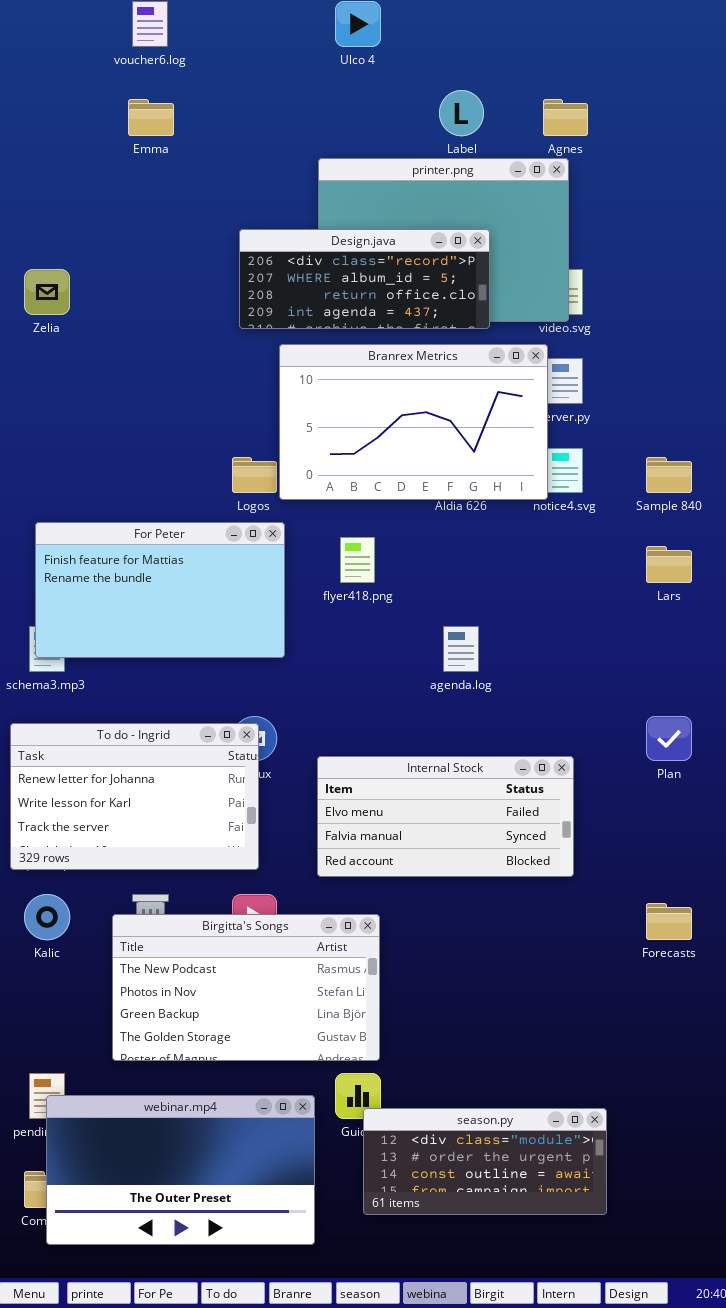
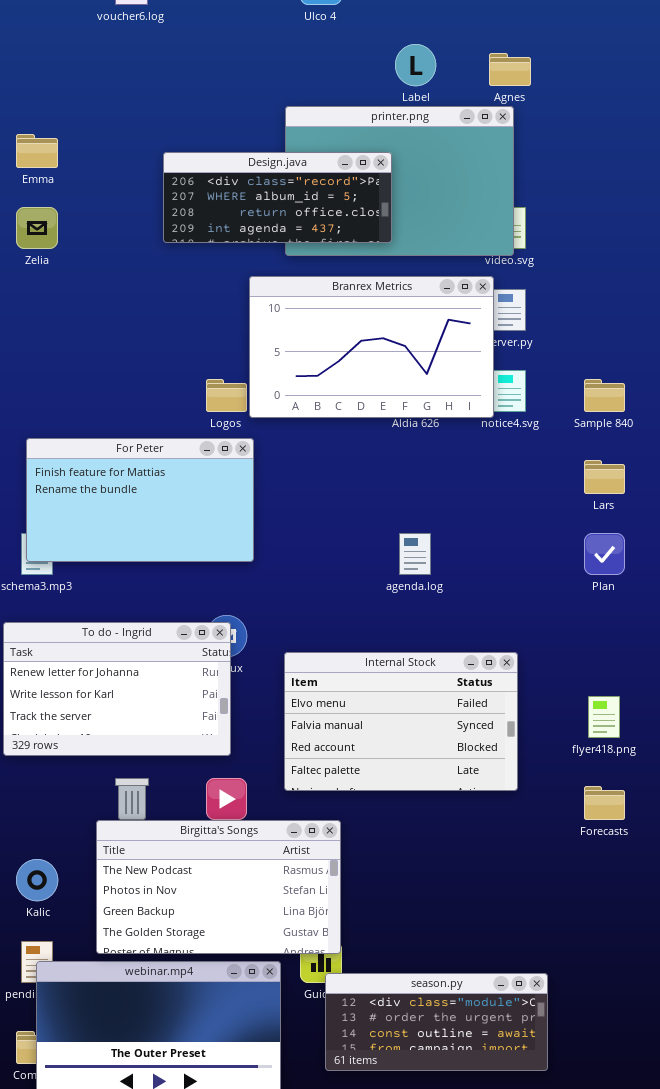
Emma: [128,99,174,136] -> [16,134,58,168], moved
Design.java: [239,229,490,329] -> [163,152,392,243], moved
flyer418.png: [340,537,375,583] -> [588,696,620,738], moved
Plan: [646,716,692,761] -> [584,533,625,575], moved
Internal Stock: [317,756,574,877] -> [284,652,518,791], resized
Kalic: [24,894,70,940] -> [16,859,58,901], moved
Birgitta's Songs: [112,914,380,1061] -> [96,820,341,954], moved

